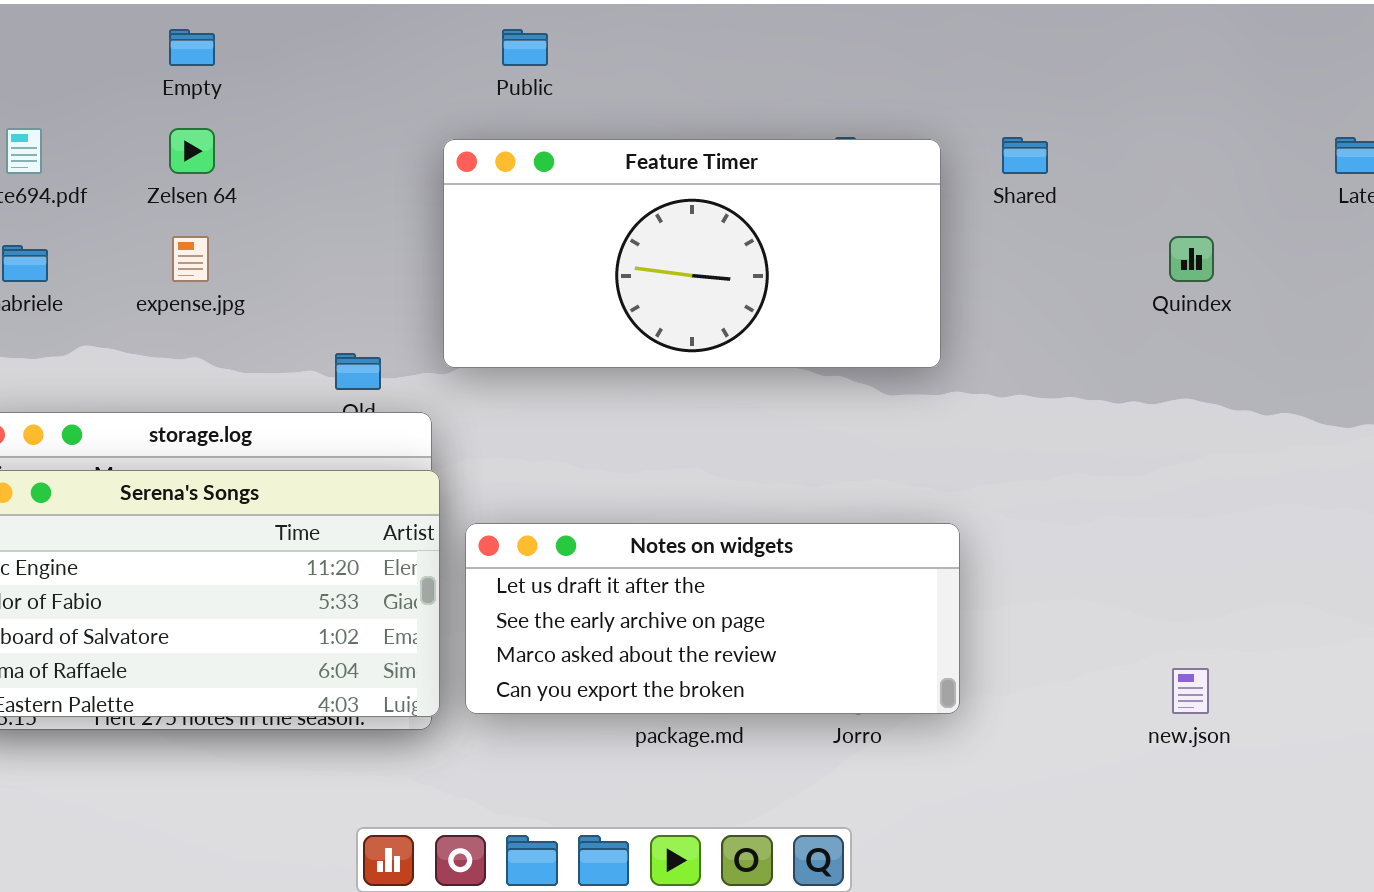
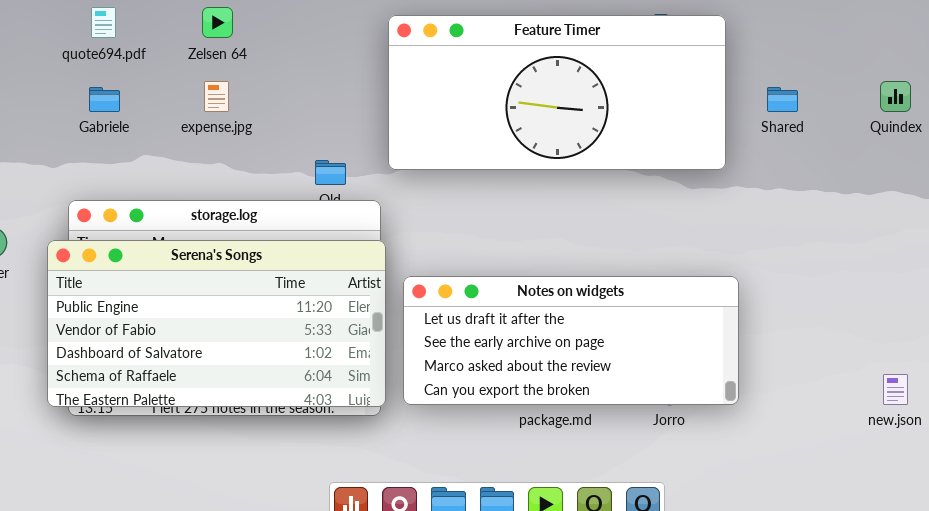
Shared: [1002,137,1048,174] -> [767,87,798,112], moved

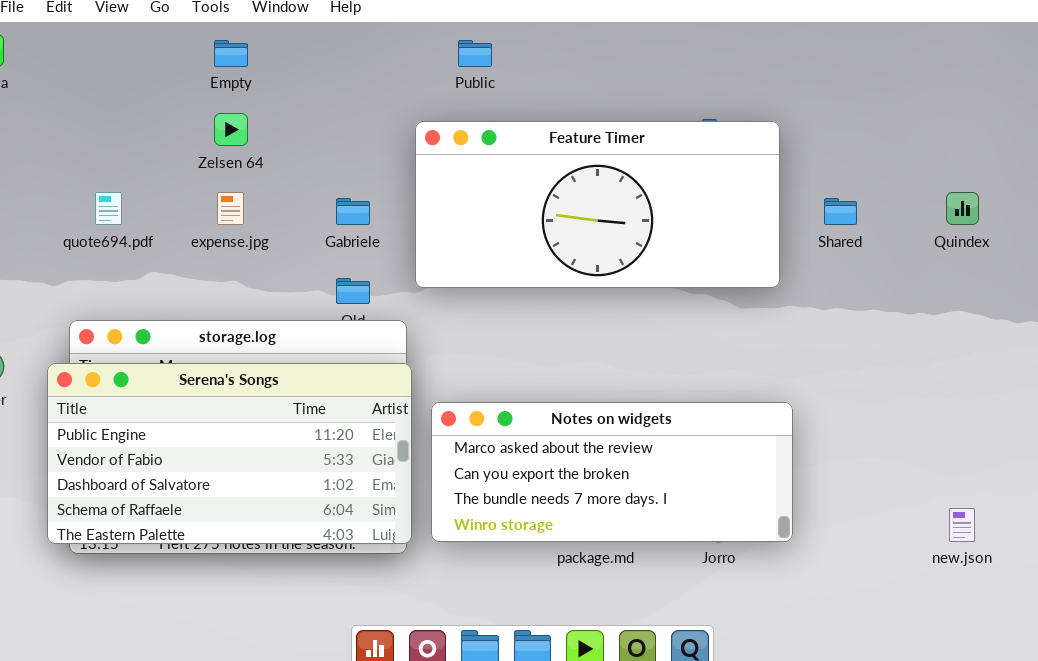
quote694.pdf: [91,7,116,38] -> [95,192,122,225], moved
Gabriele: [89,87,120,112] -> [336,198,370,225], moved
Notes on widgets: [403,276,739,405] -> [431,402,793,542], scrolled down 2 rows

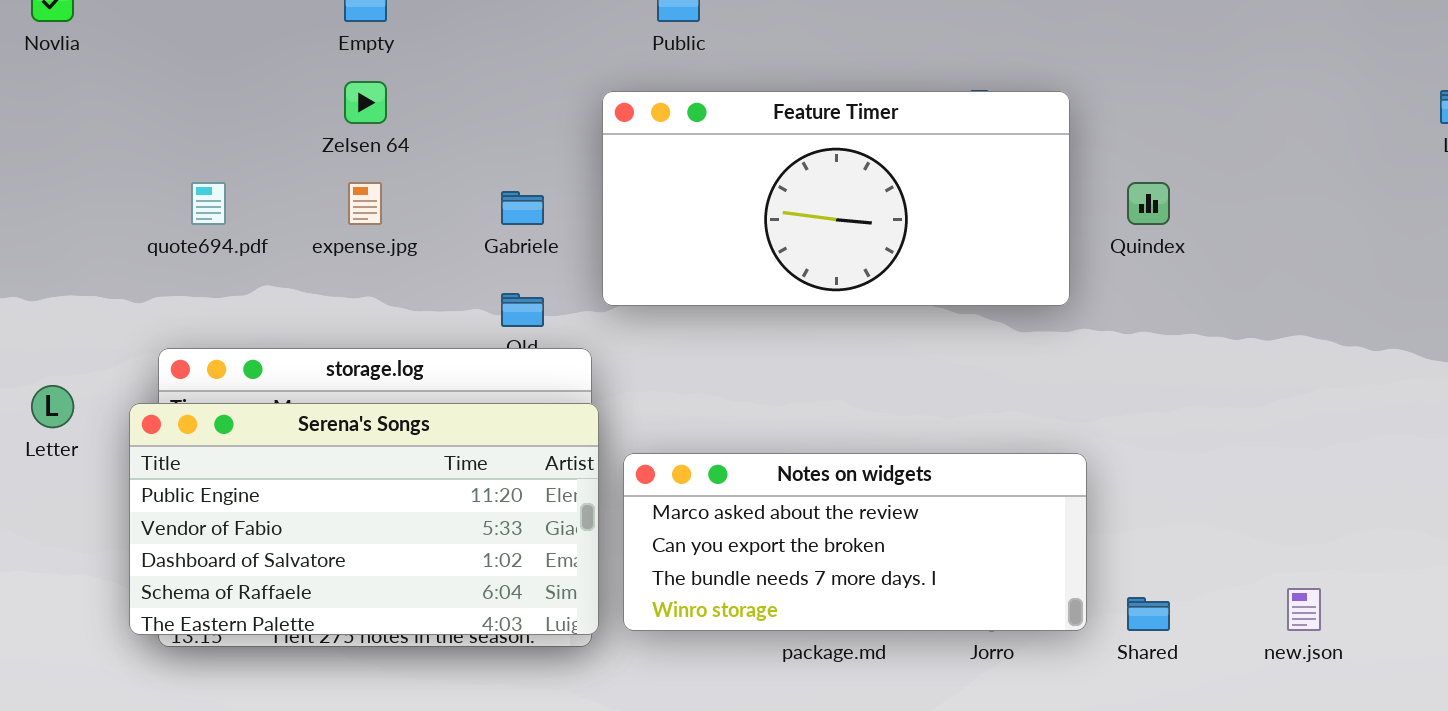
Quindex: [946,192,979,225] -> [1127,182,1170,225], moved
Shared: [824,198,857,225] -> [1127,597,1170,631], moved

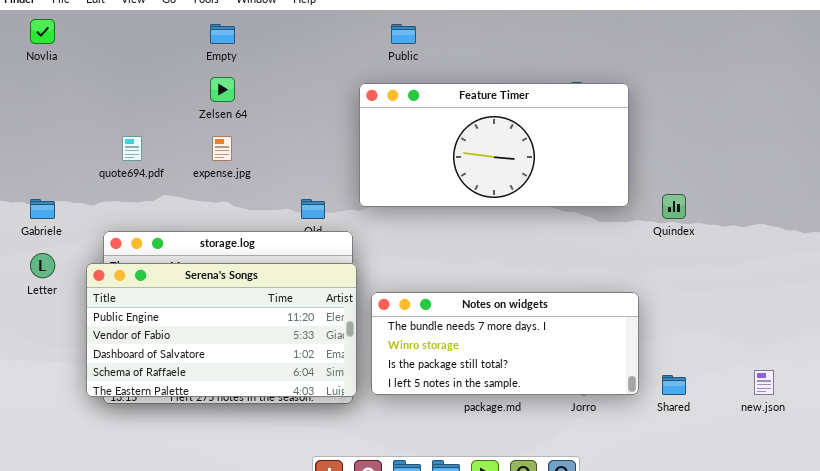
Quindex: [1127,182,1170,225] -> [662,194,686,219], moved
Gabriele: [501,191,544,225] -> [30,199,55,219], moved
Notes on widgets: [623,453,1087,631] -> [371,292,639,395], scrolled down 2 rows

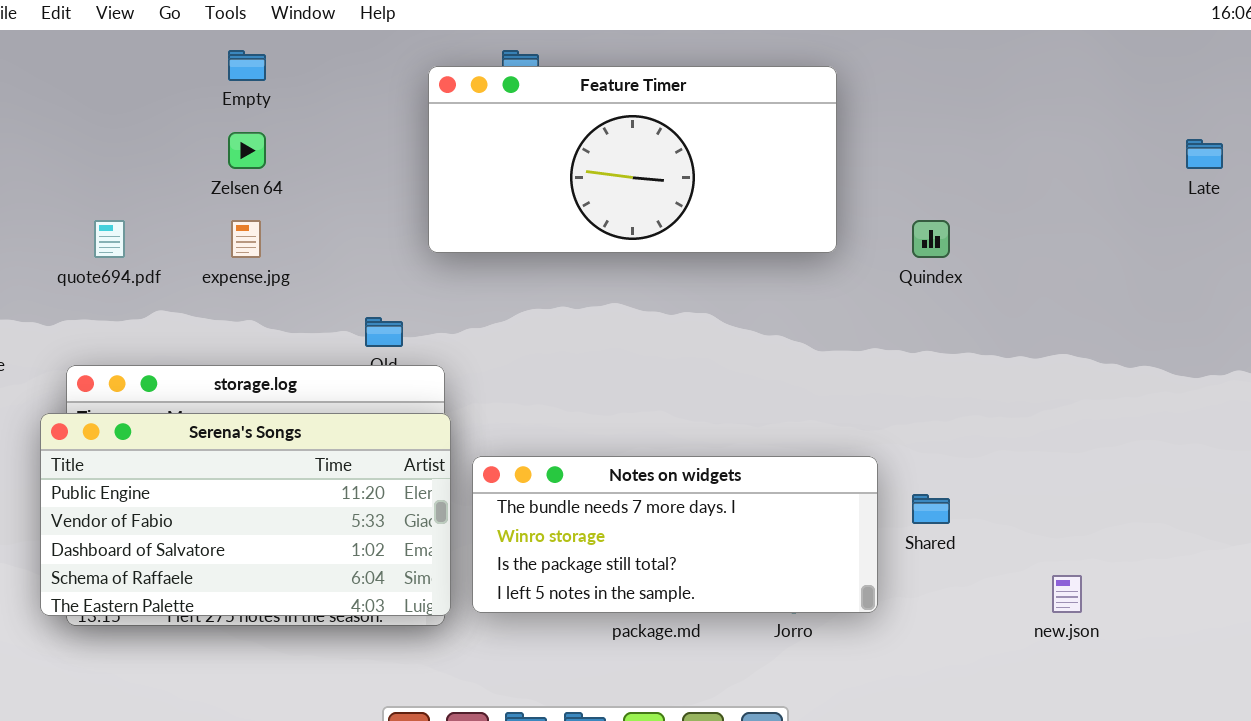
Feature Timer: [359,83,629,207] -> [428,66,837,253], moved
Quindex: [662,194,686,219] -> [912,220,950,258], moved
Shared: [662,375,686,395] -> [912,494,950,524], moved

